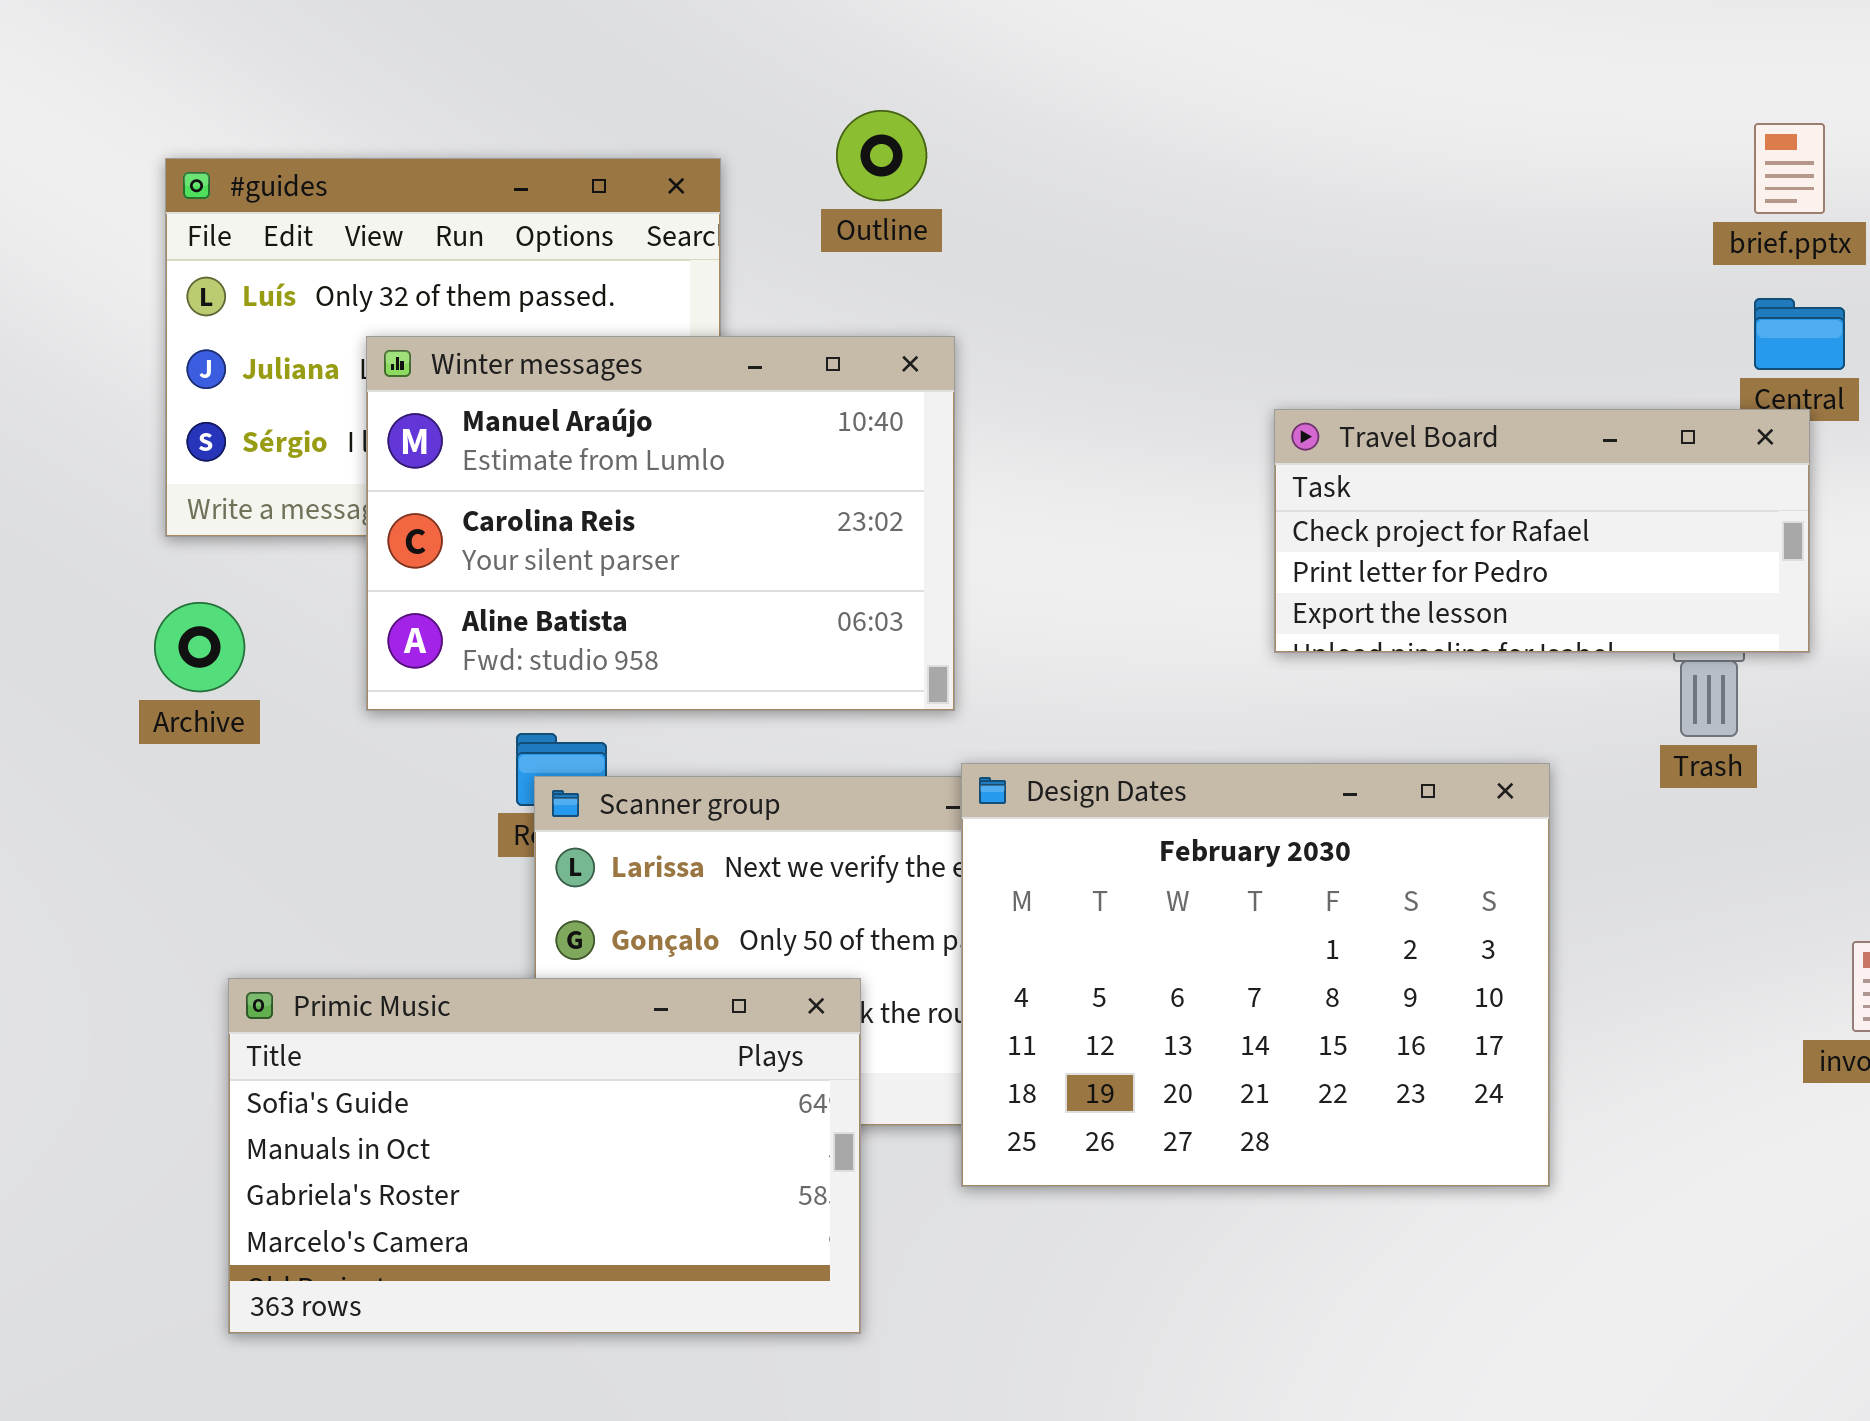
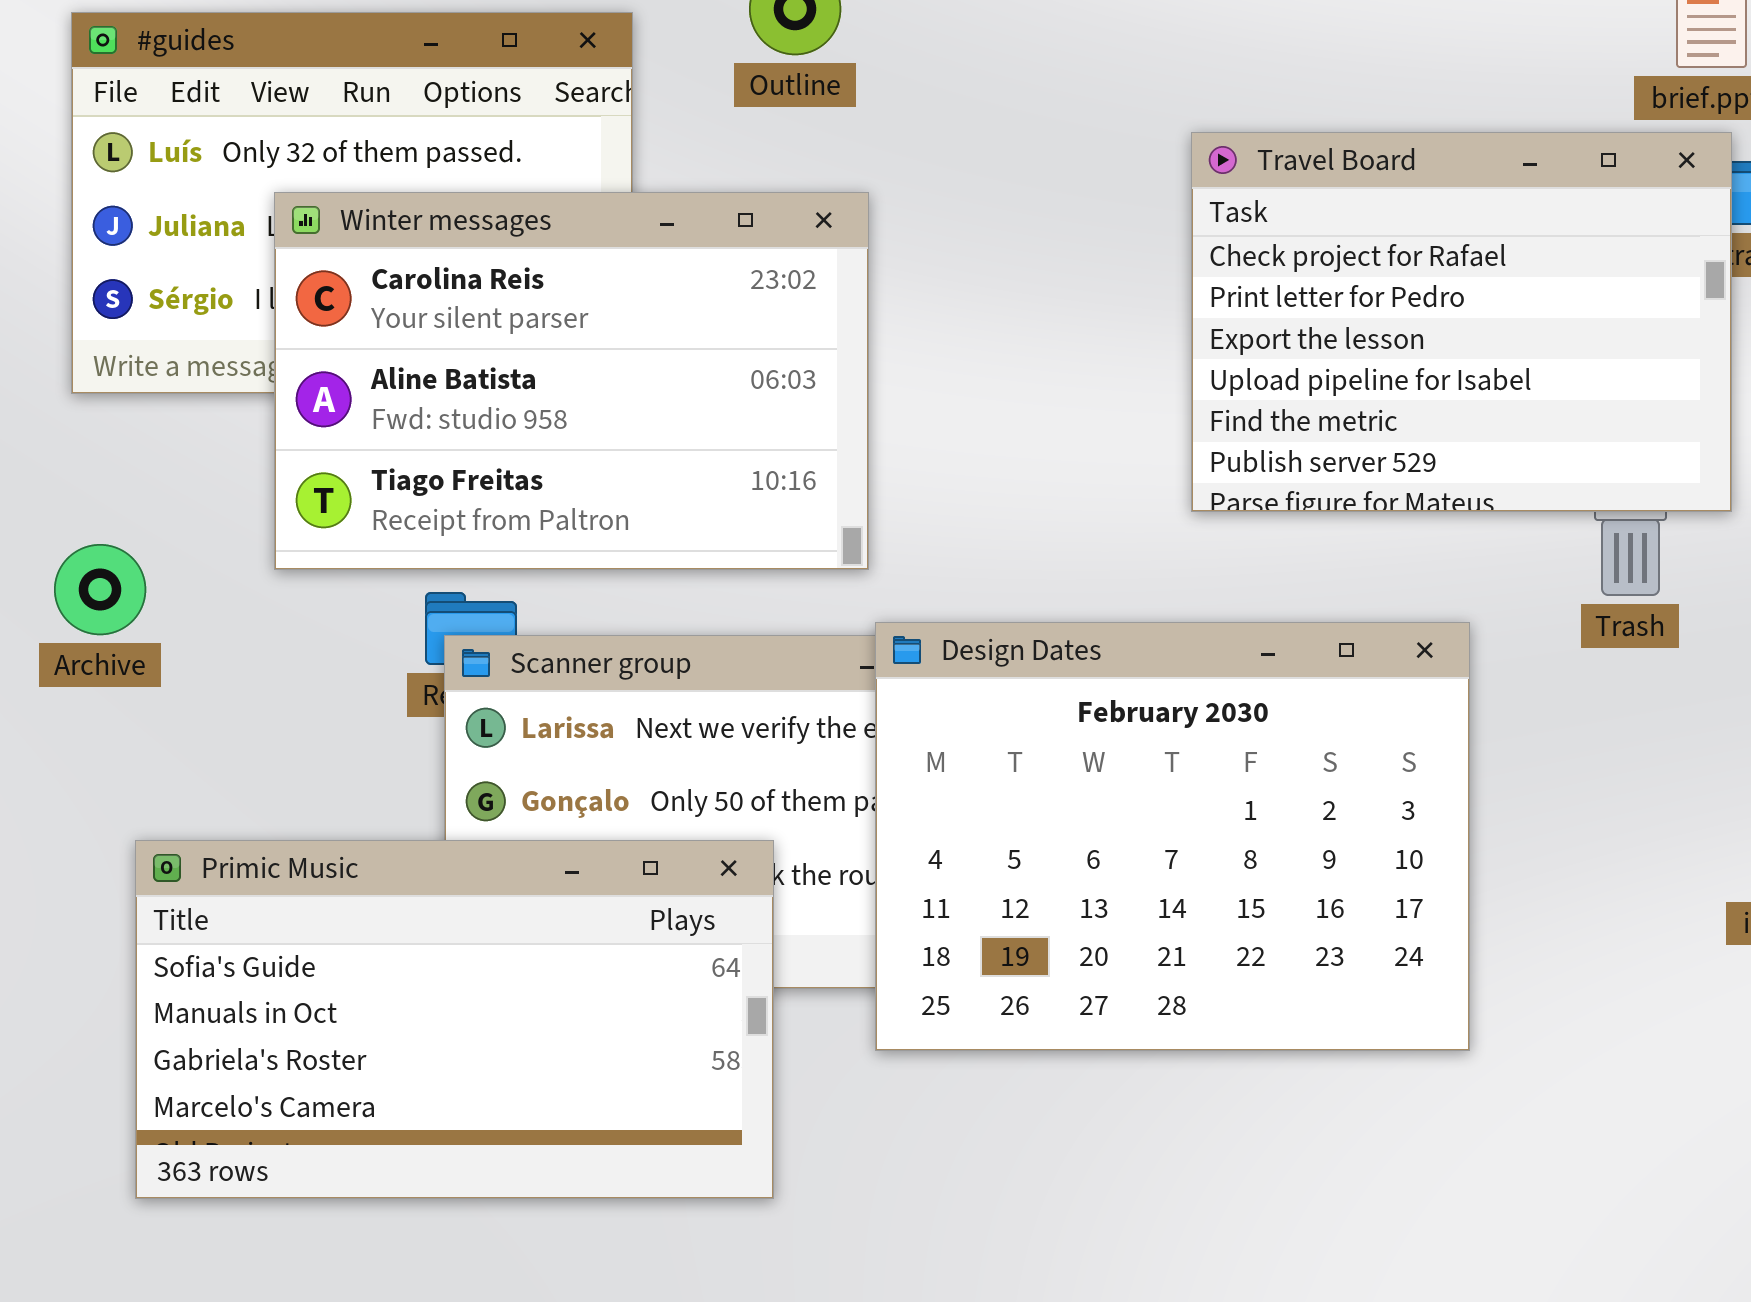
Winter messages: [366,336,955,711] -> [274,192,869,570], scrolled down 1 row
Travel Board: [1274,409,1810,653] -> [1191,132,1732,512], resized
Archive: [154,602,245,692] -> [54,544,146,635], moved

